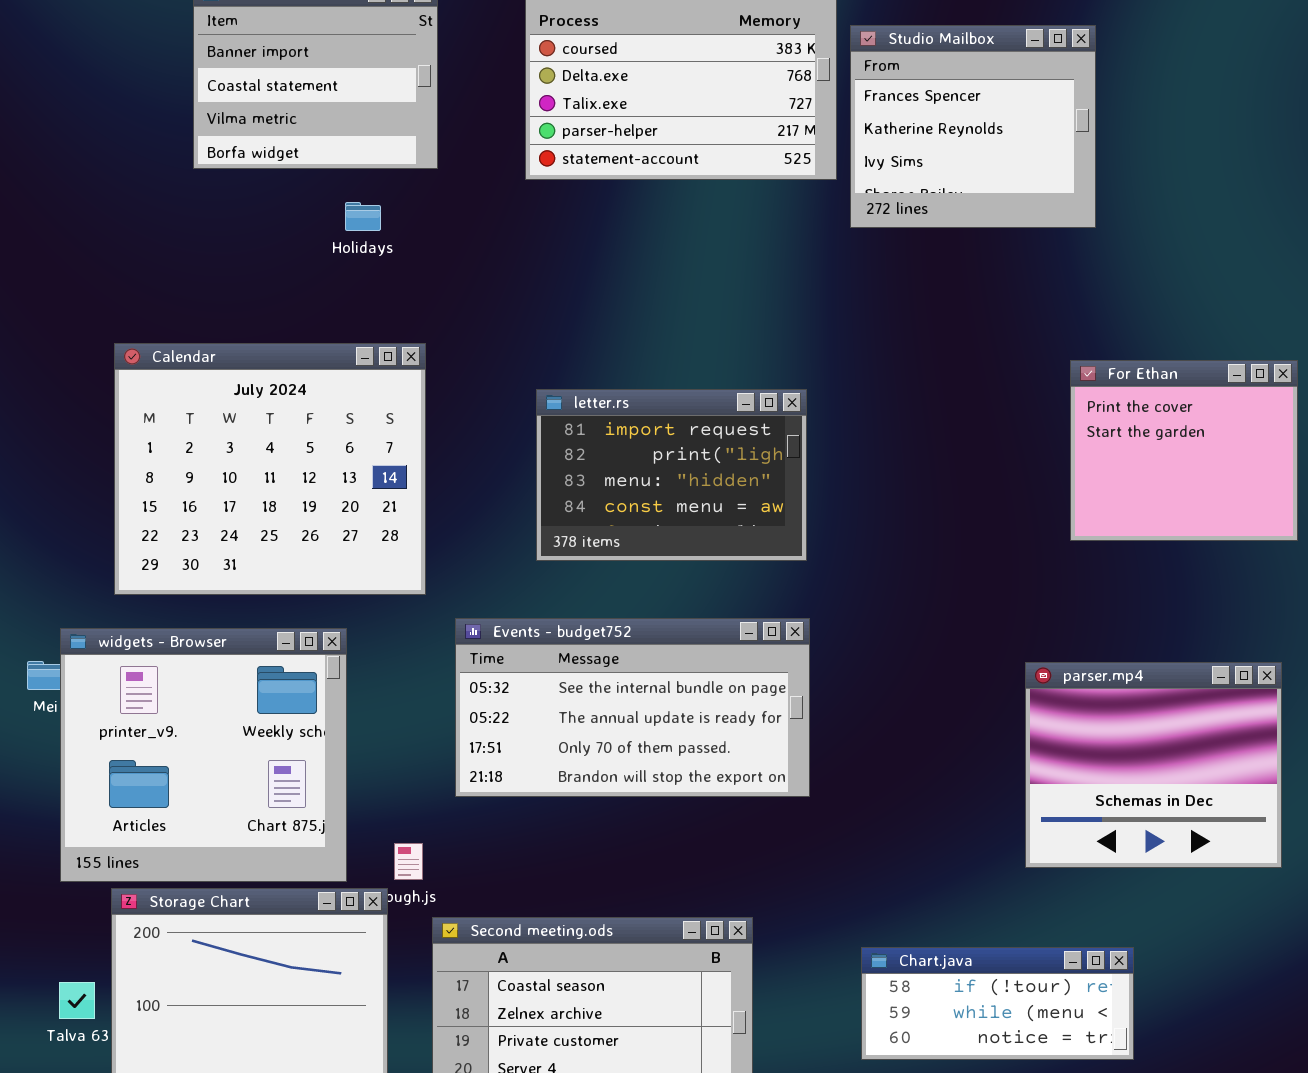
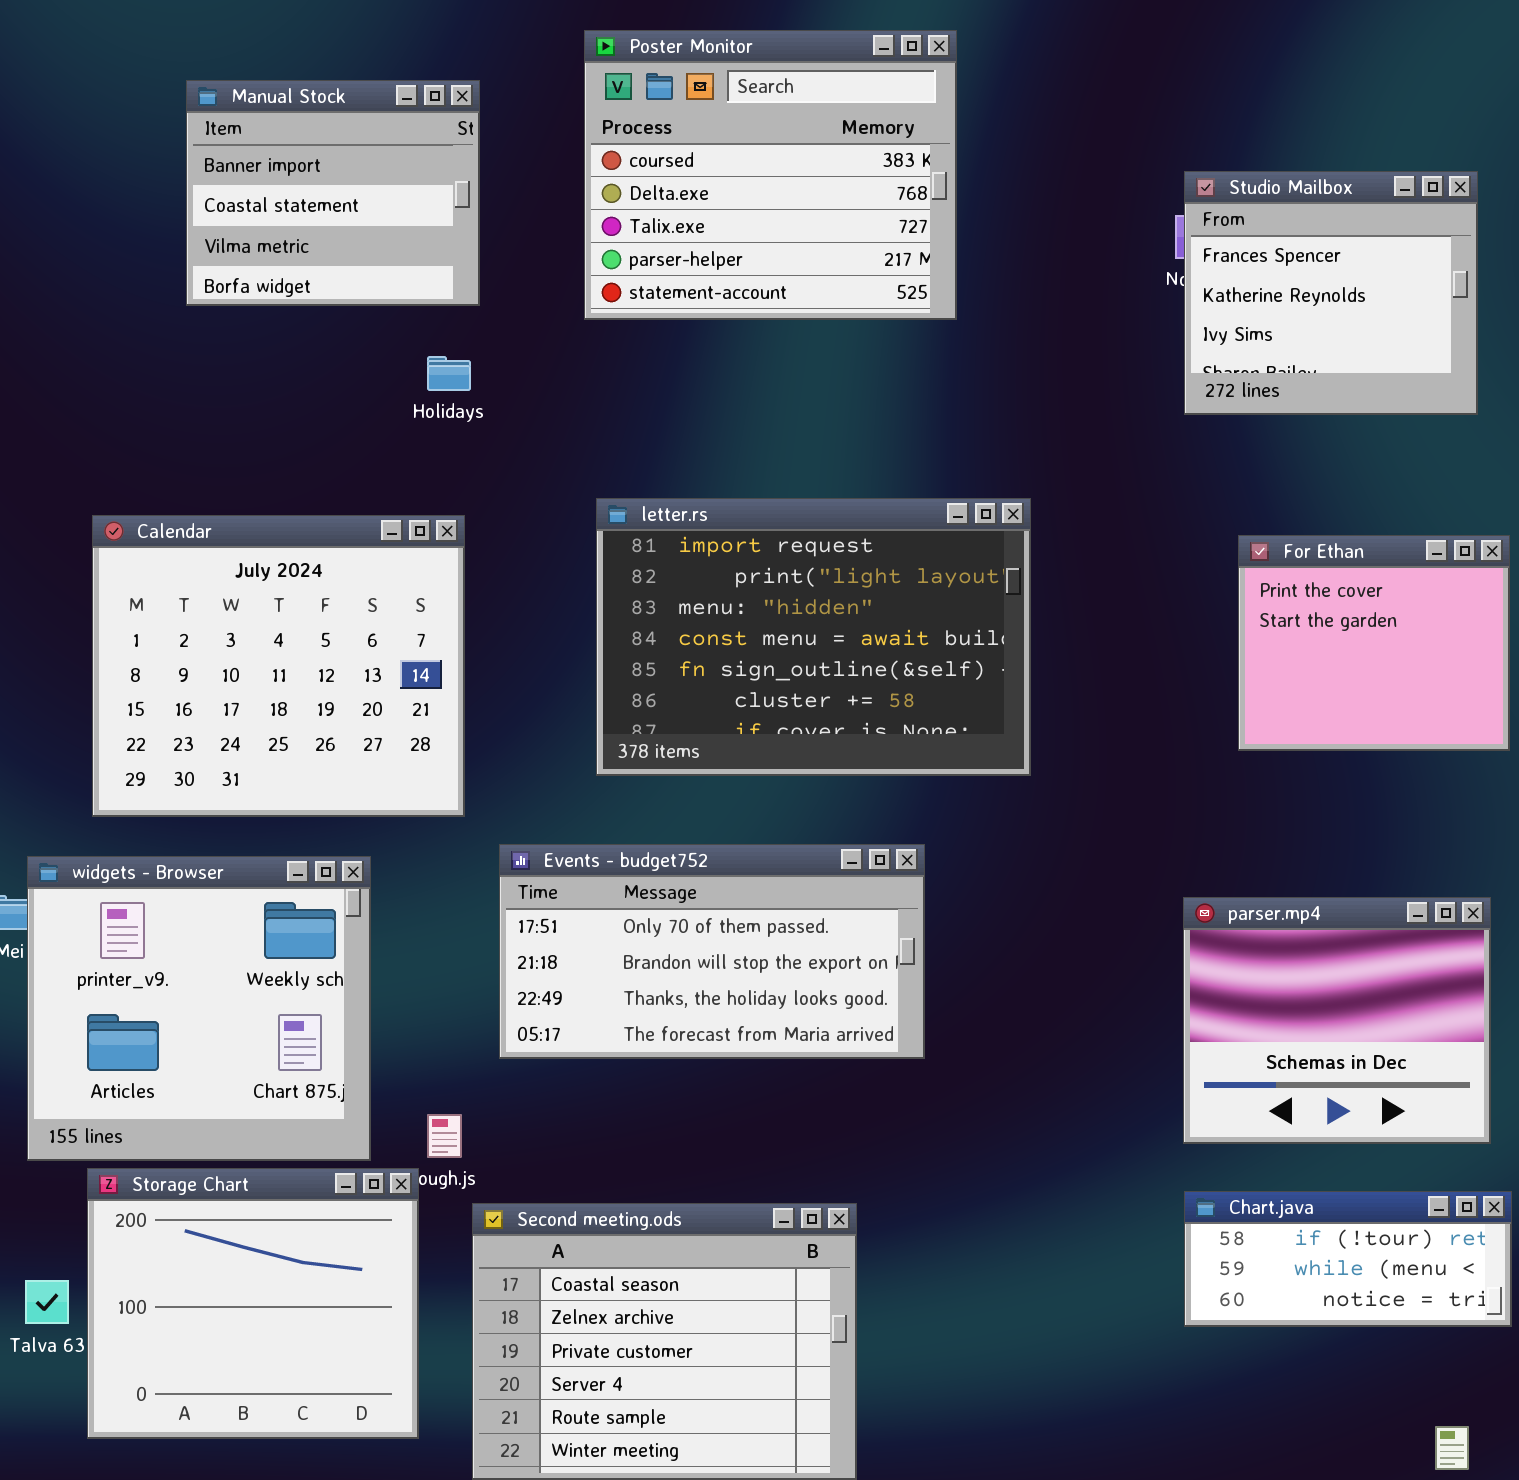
Studio Mailbox: [850,25,1096,228] -> [1184,171,1478,415], moved
Holidays: [345,202,381,231] -> [427,356,471,391], moved
letter.rs: [536,389,807,561] -> [596,498,1031,776], resized
Events - budget752: [455,618,810,797] -> [499,844,925,1059], scrolled down 2 rows
Chart.java: [861,947,1134,1060] -> [1184,1191,1512,1327], moved

